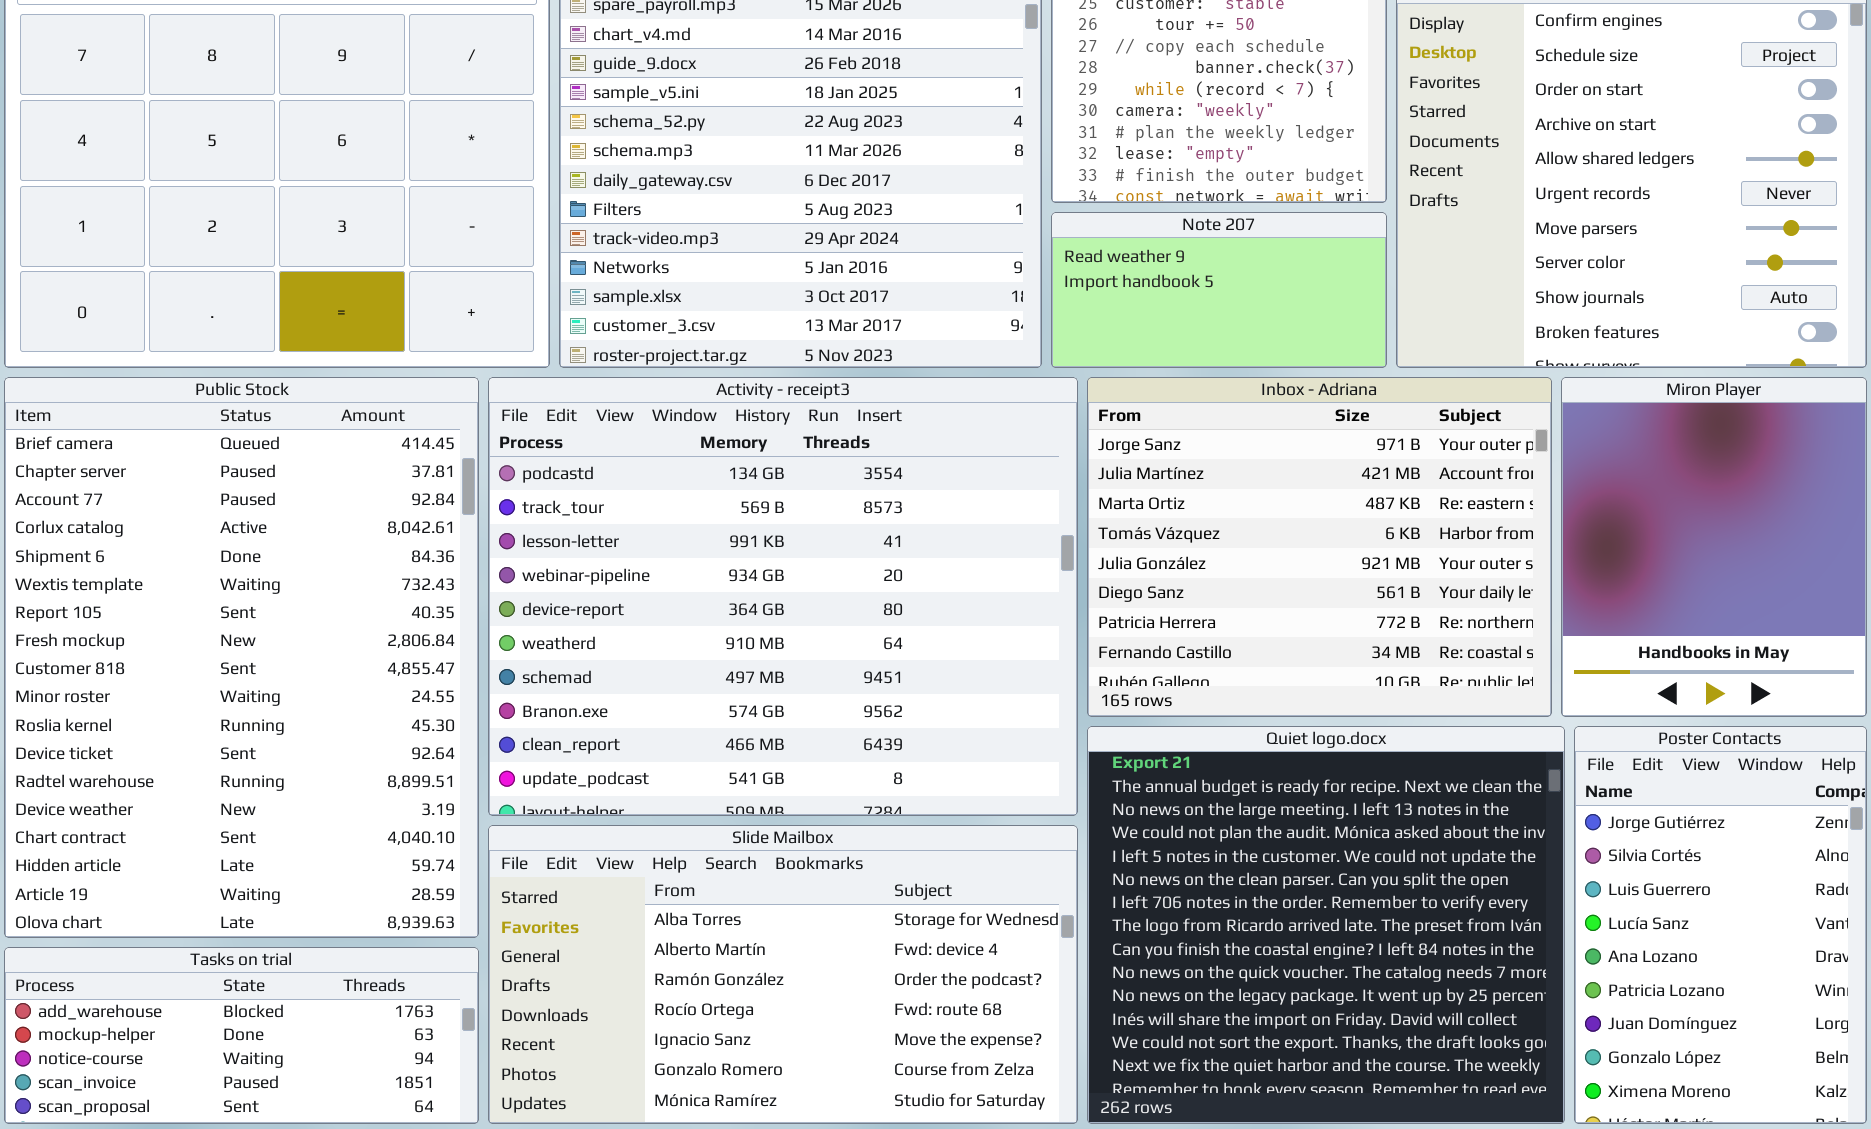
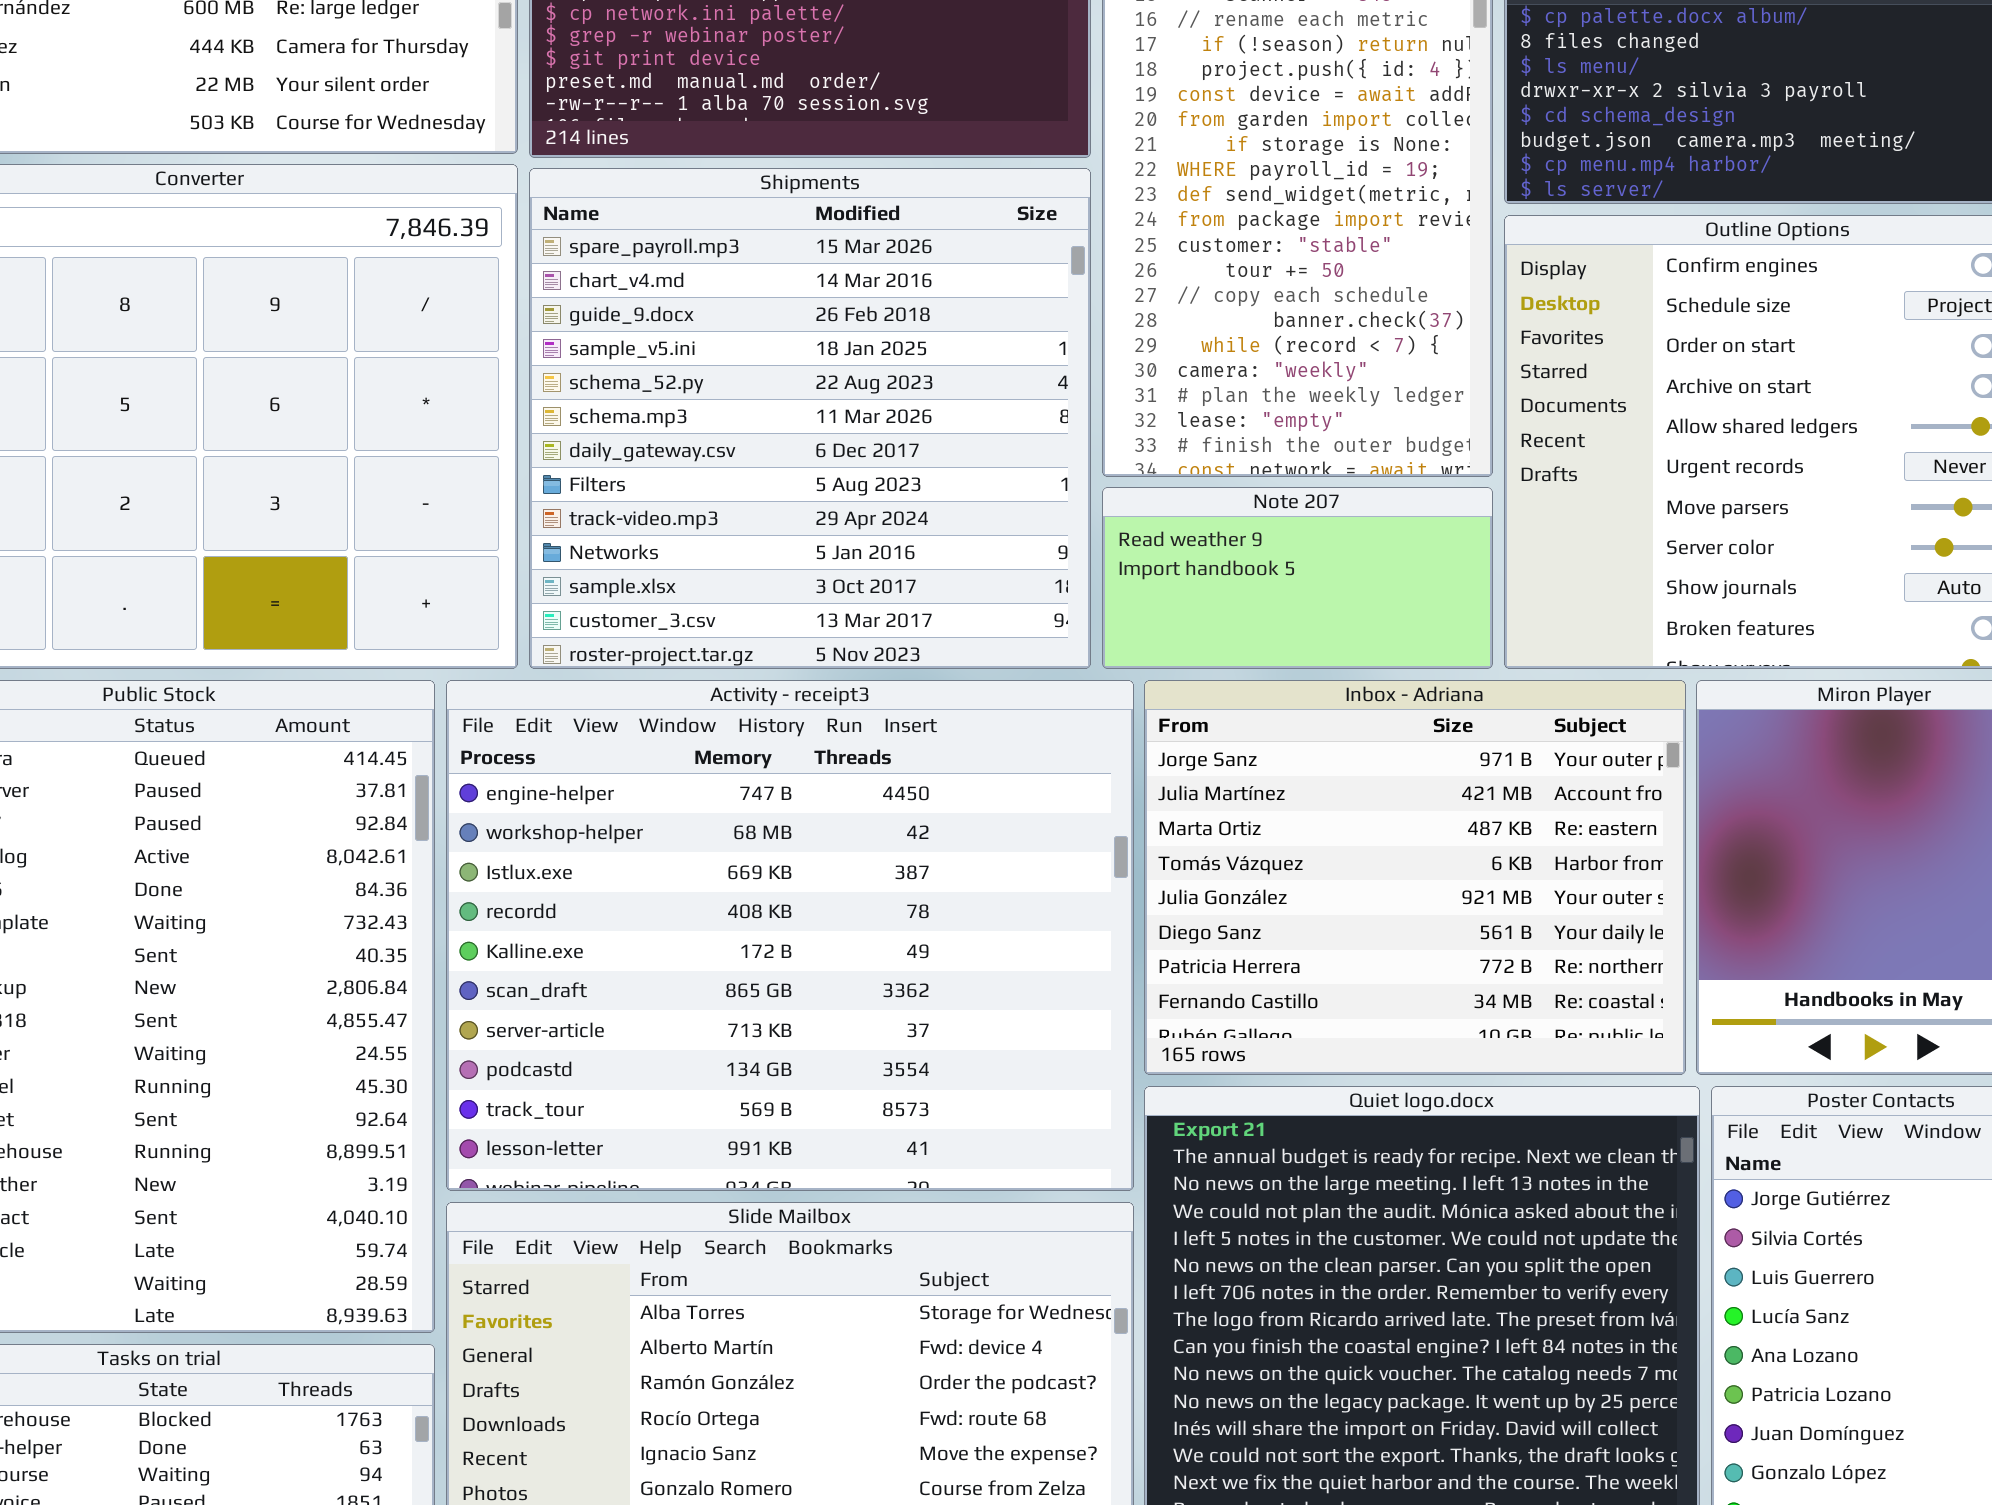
Activity - receipt3: [488,377,1078,816] -> [446,680,1134,1191], scrolled up 7 rows

